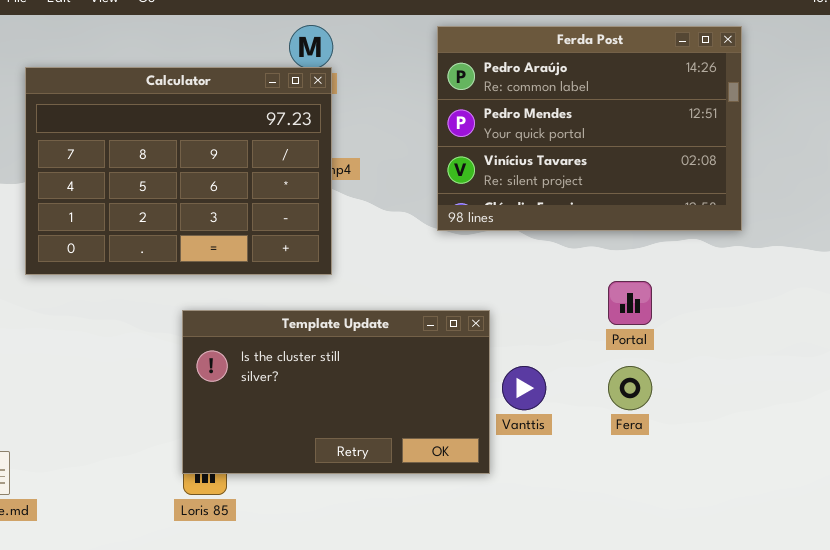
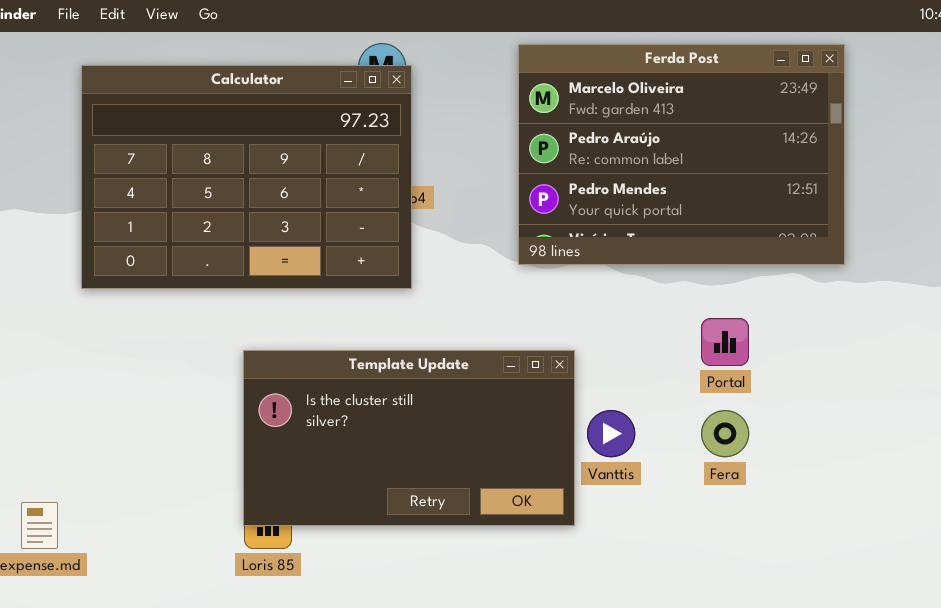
Ferda Post: [437,26,742,231] -> [518,44,845,265], scrolled up 1 row
Calculator: [25,67,332,275] -> [81,65,412,289], moved

